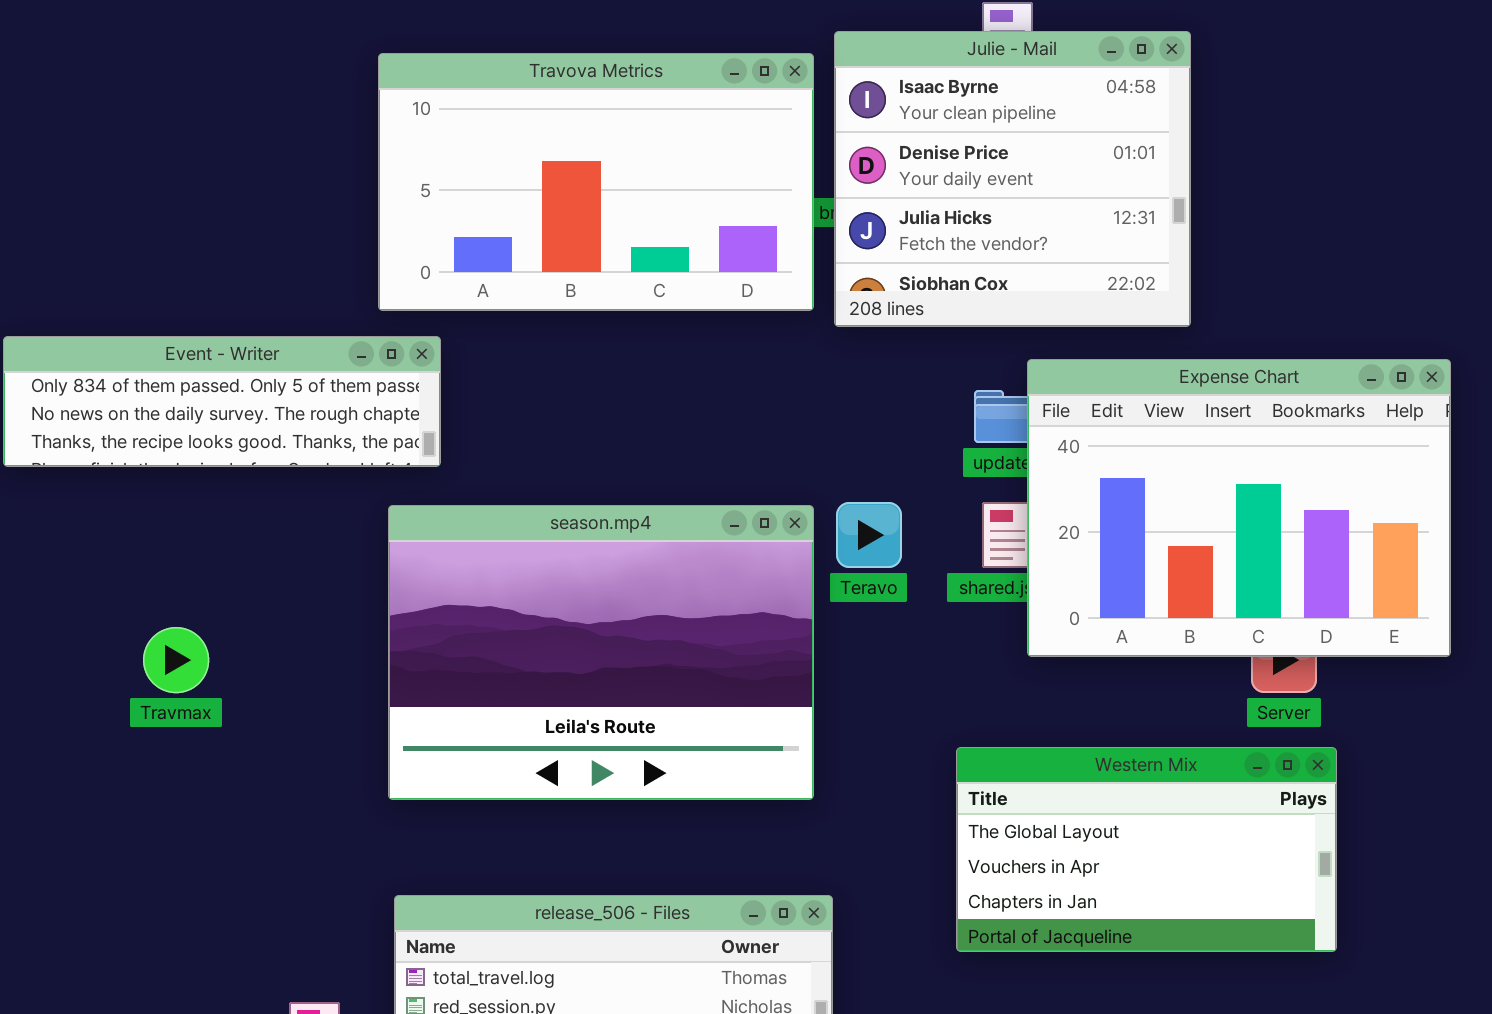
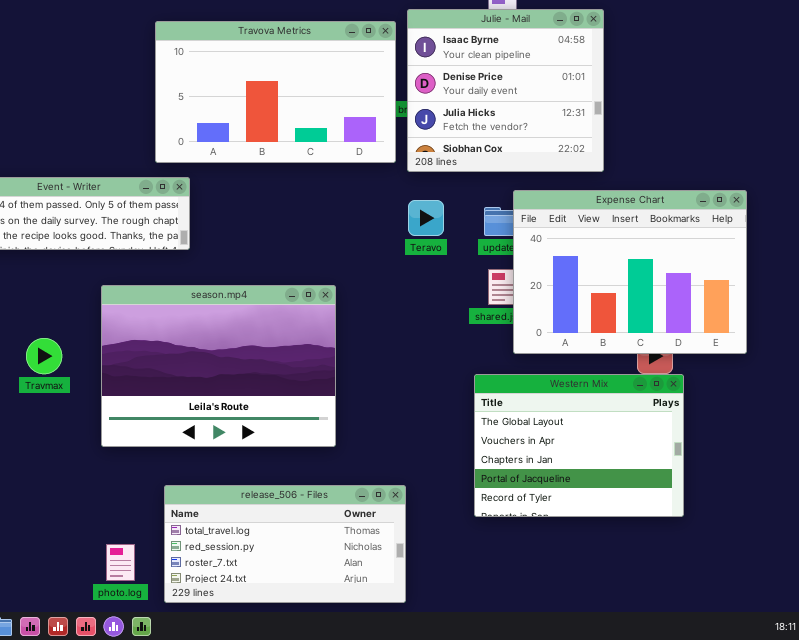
Teravo: [836,502,902,568] -> [408,200,444,236], moved
season.mp4: [388,505,814,800] -> [101,285,336,447], moved
Western Mix: [956,747,1337,952] -> [474,374,684,517], resized

